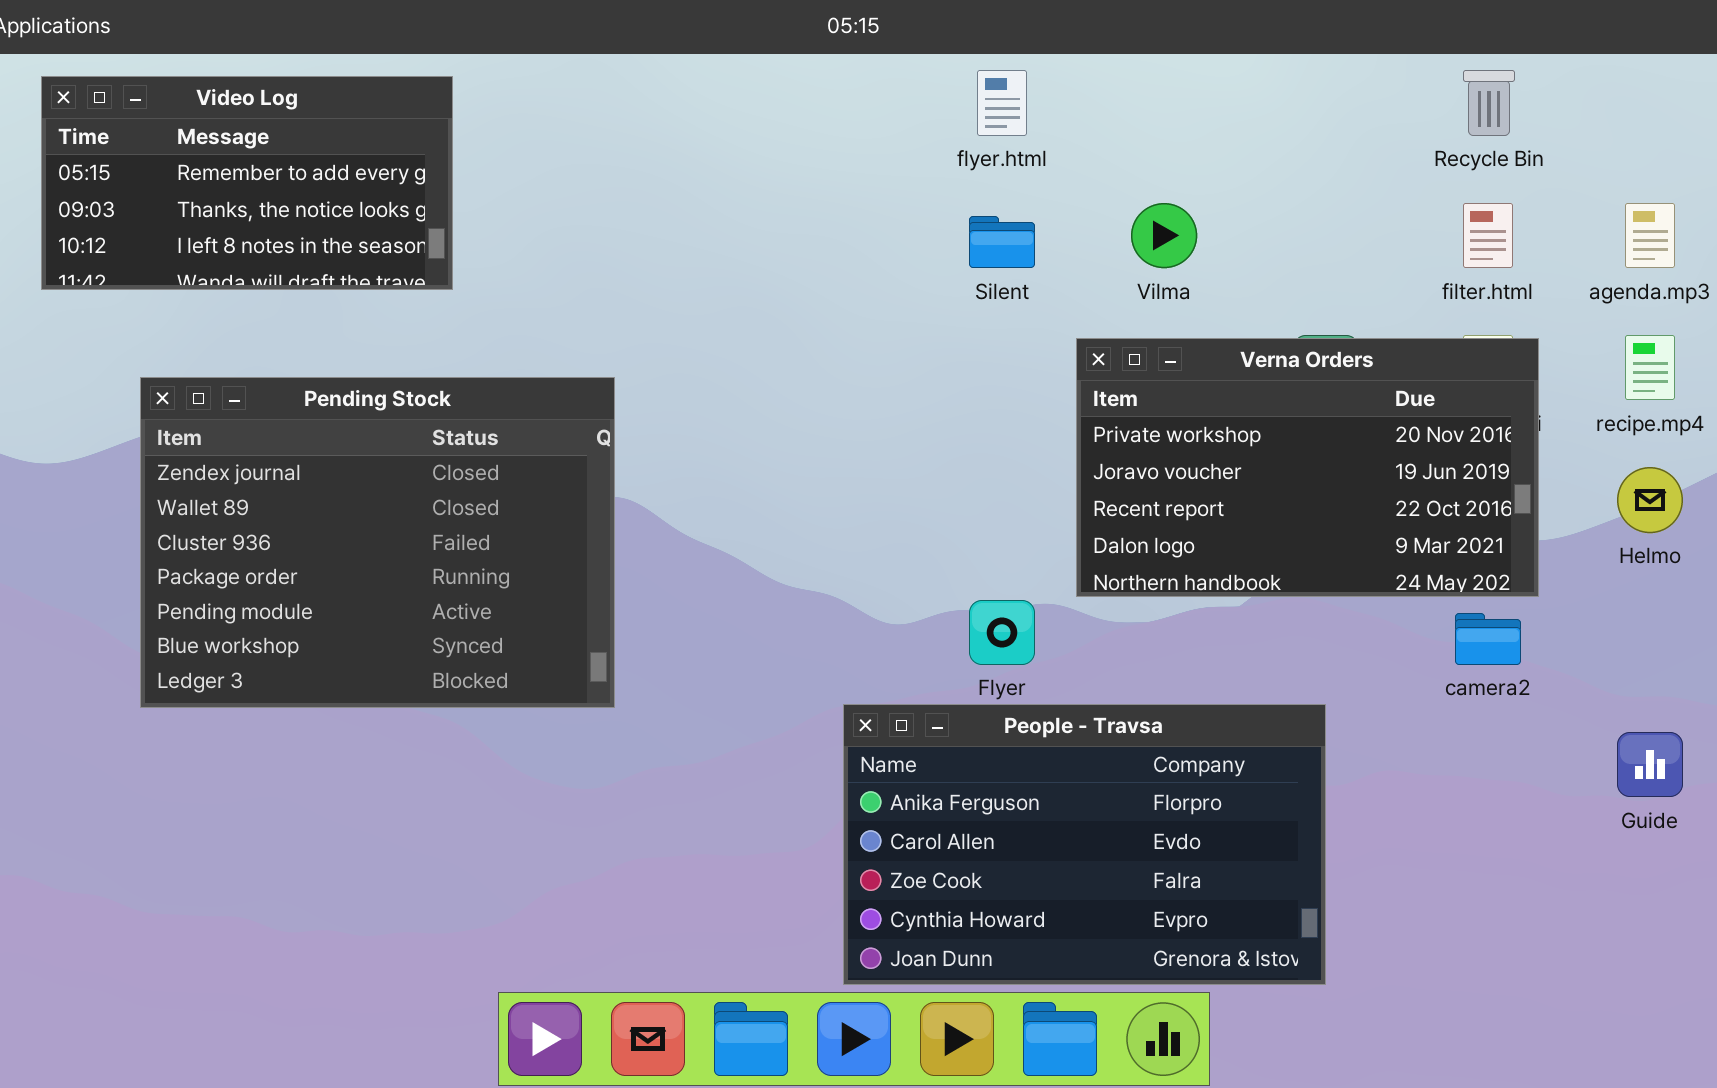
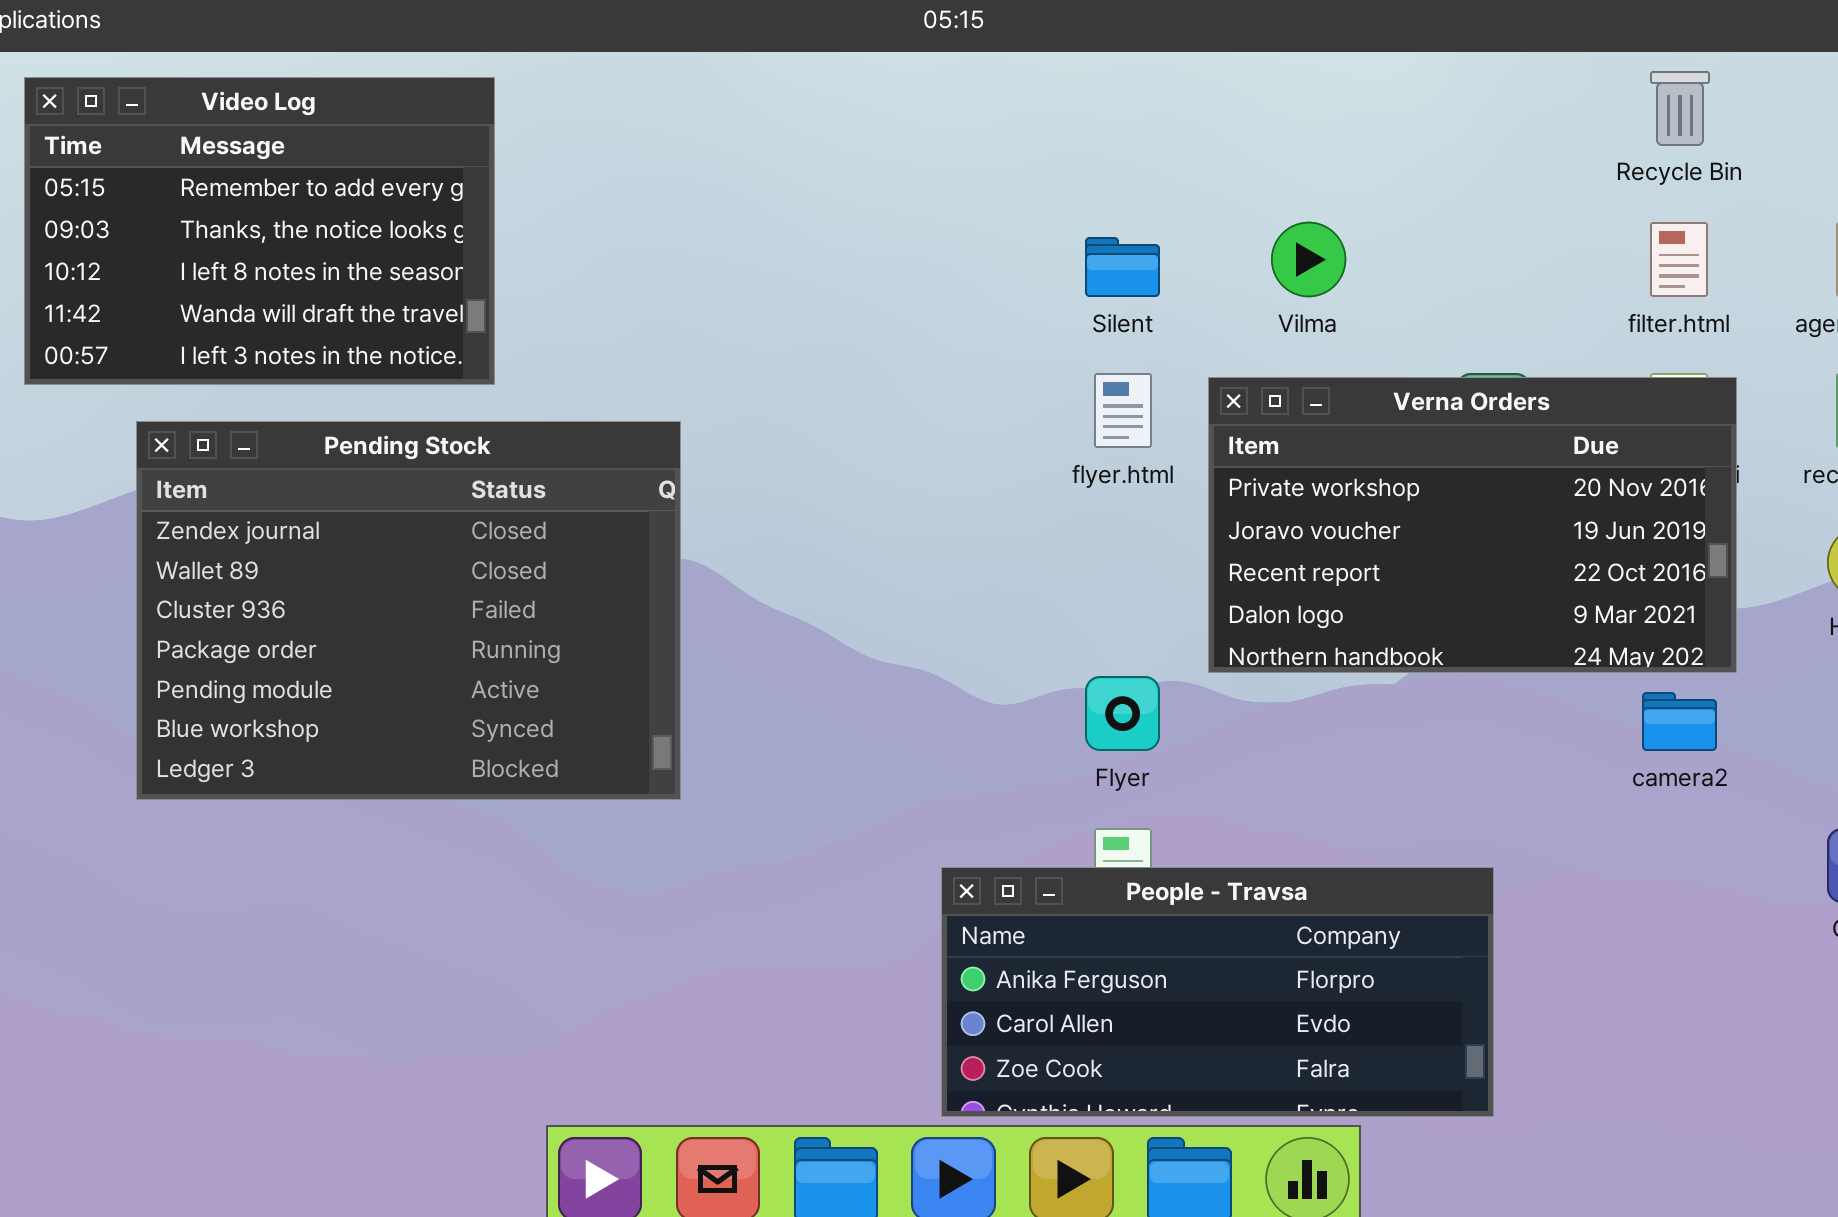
flyer.html: [977,70,1027,136] -> [1094,373,1152,448], moved
Video Log: [41,76,453,290] -> [24,77,495,385], resized
People - Travsa: [843,704,1326,985] -> [941,867,1494,1117], resized

